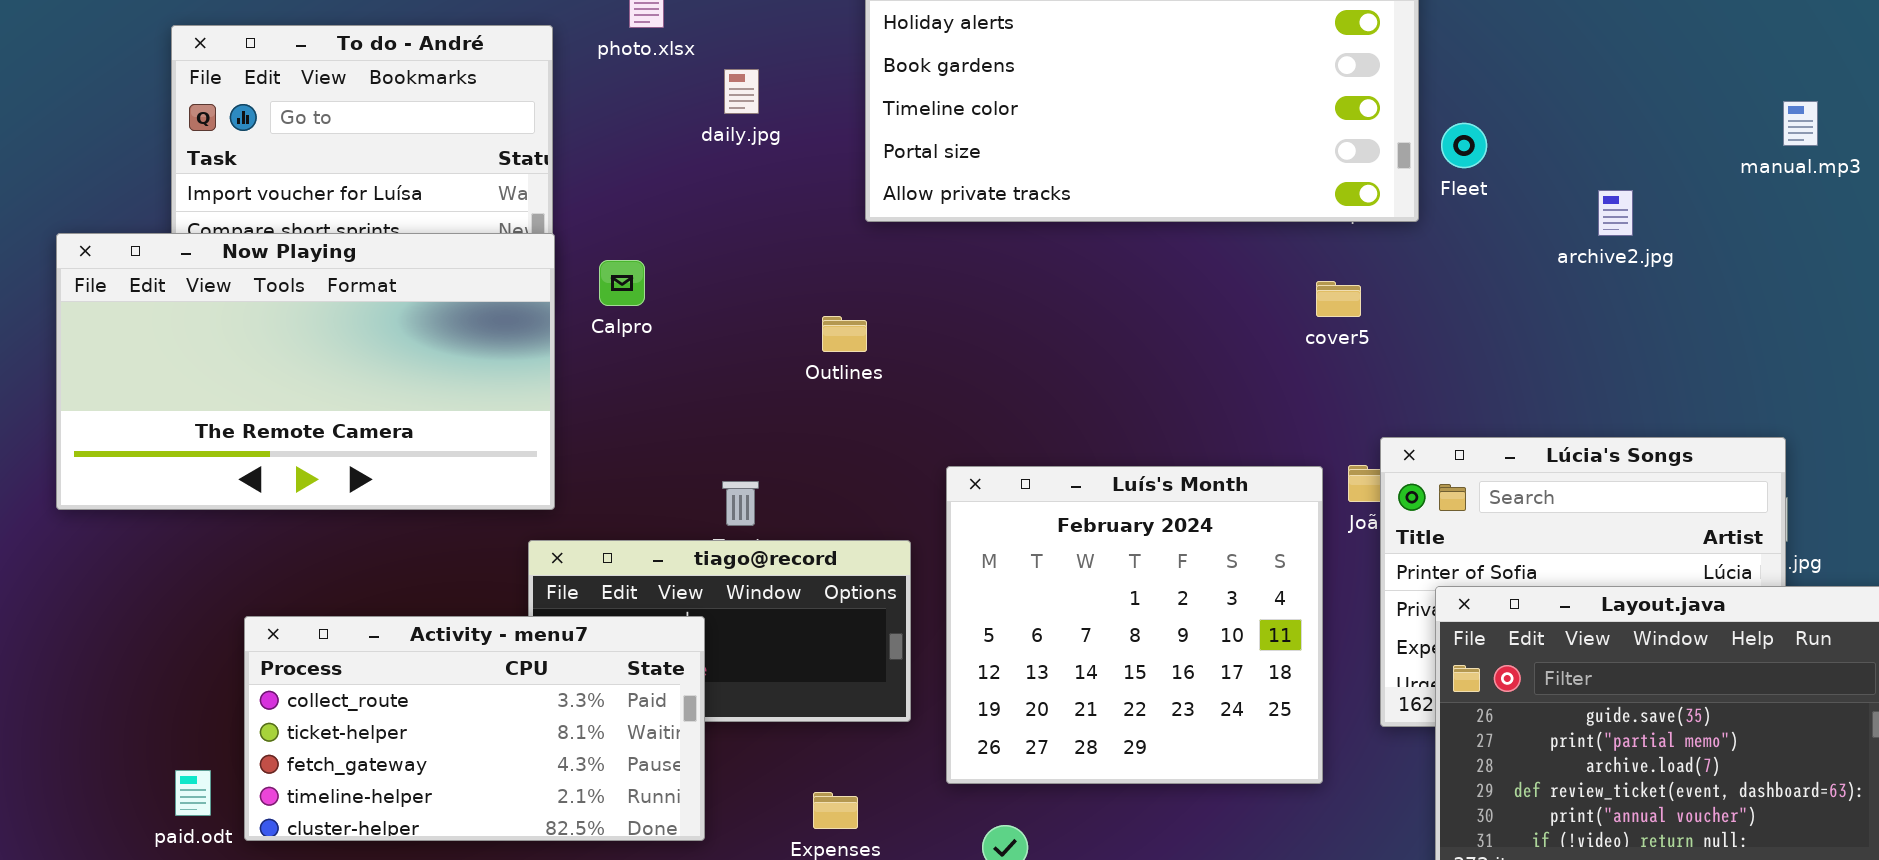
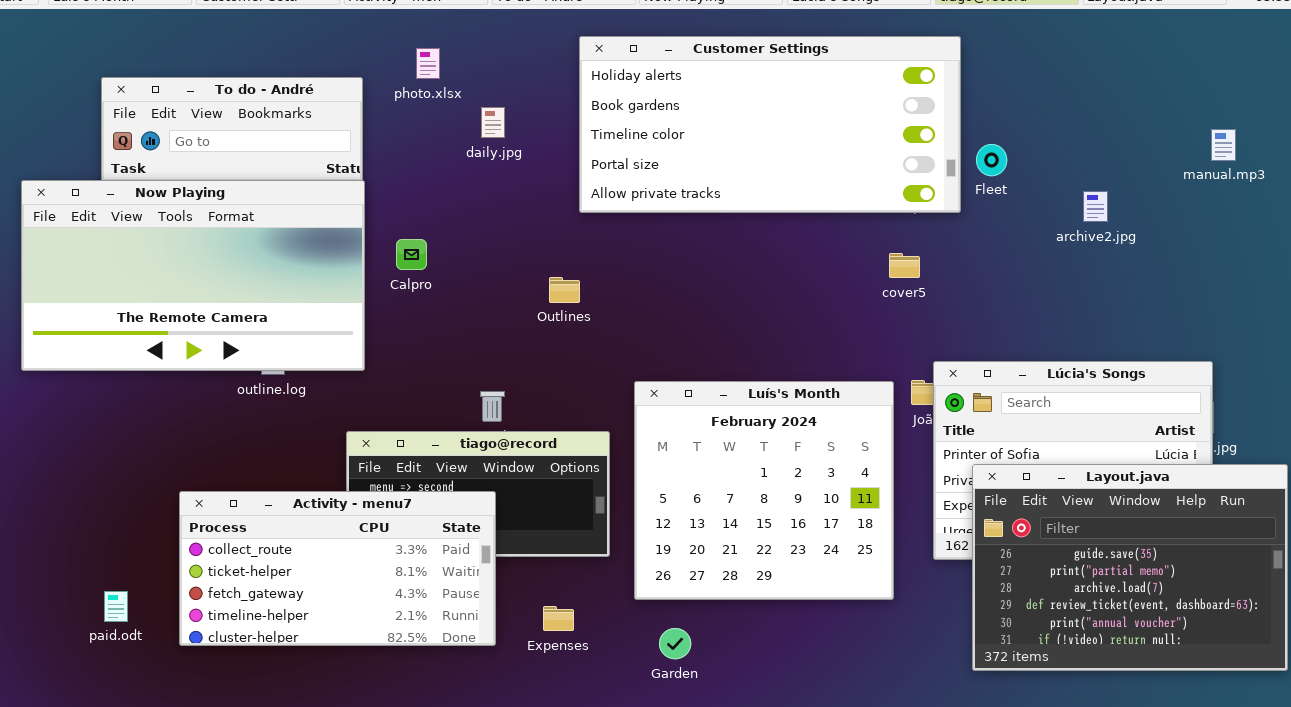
Now Playing: [56,233,555,510] -> [21,180,365,371], moved
Activity - menu7: [244,616,705,841] -> [179,491,496,646], moved

